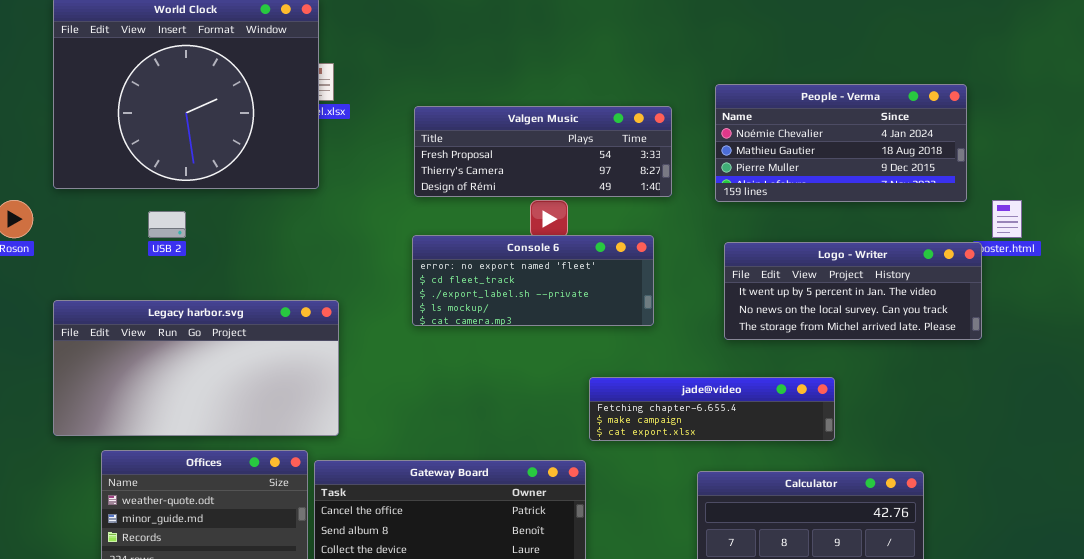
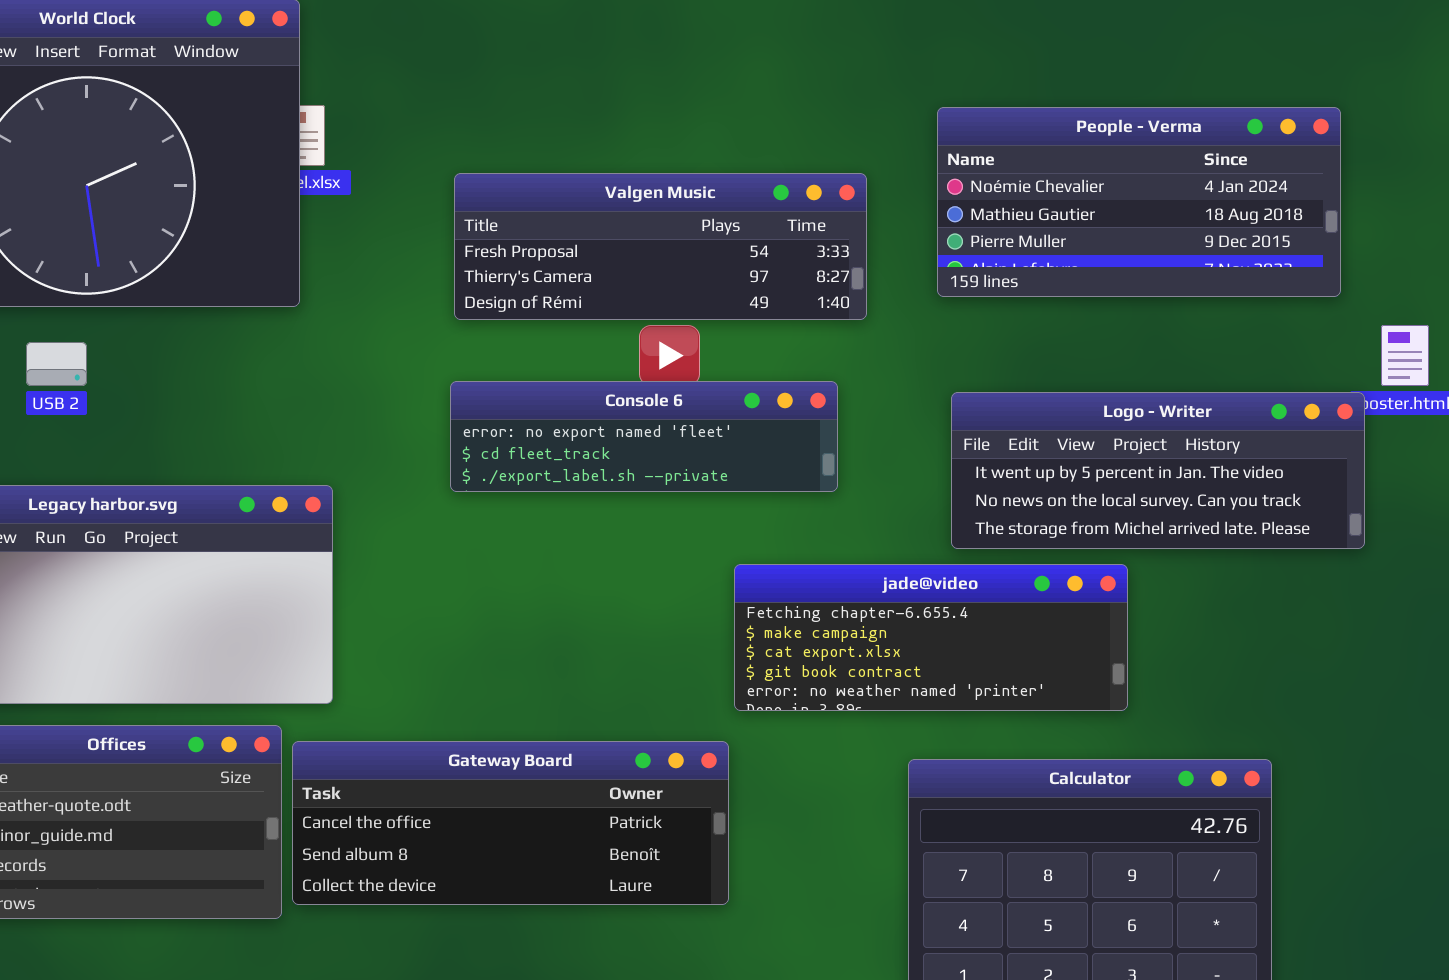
People - Verma: [715,84,967,202] -> [937,107,1341,297], moved
Console 6: [412,235,654,326] -> [450,381,838,492], resized
jade@video: [589,377,835,441] -> [734,564,1128,711], resized

